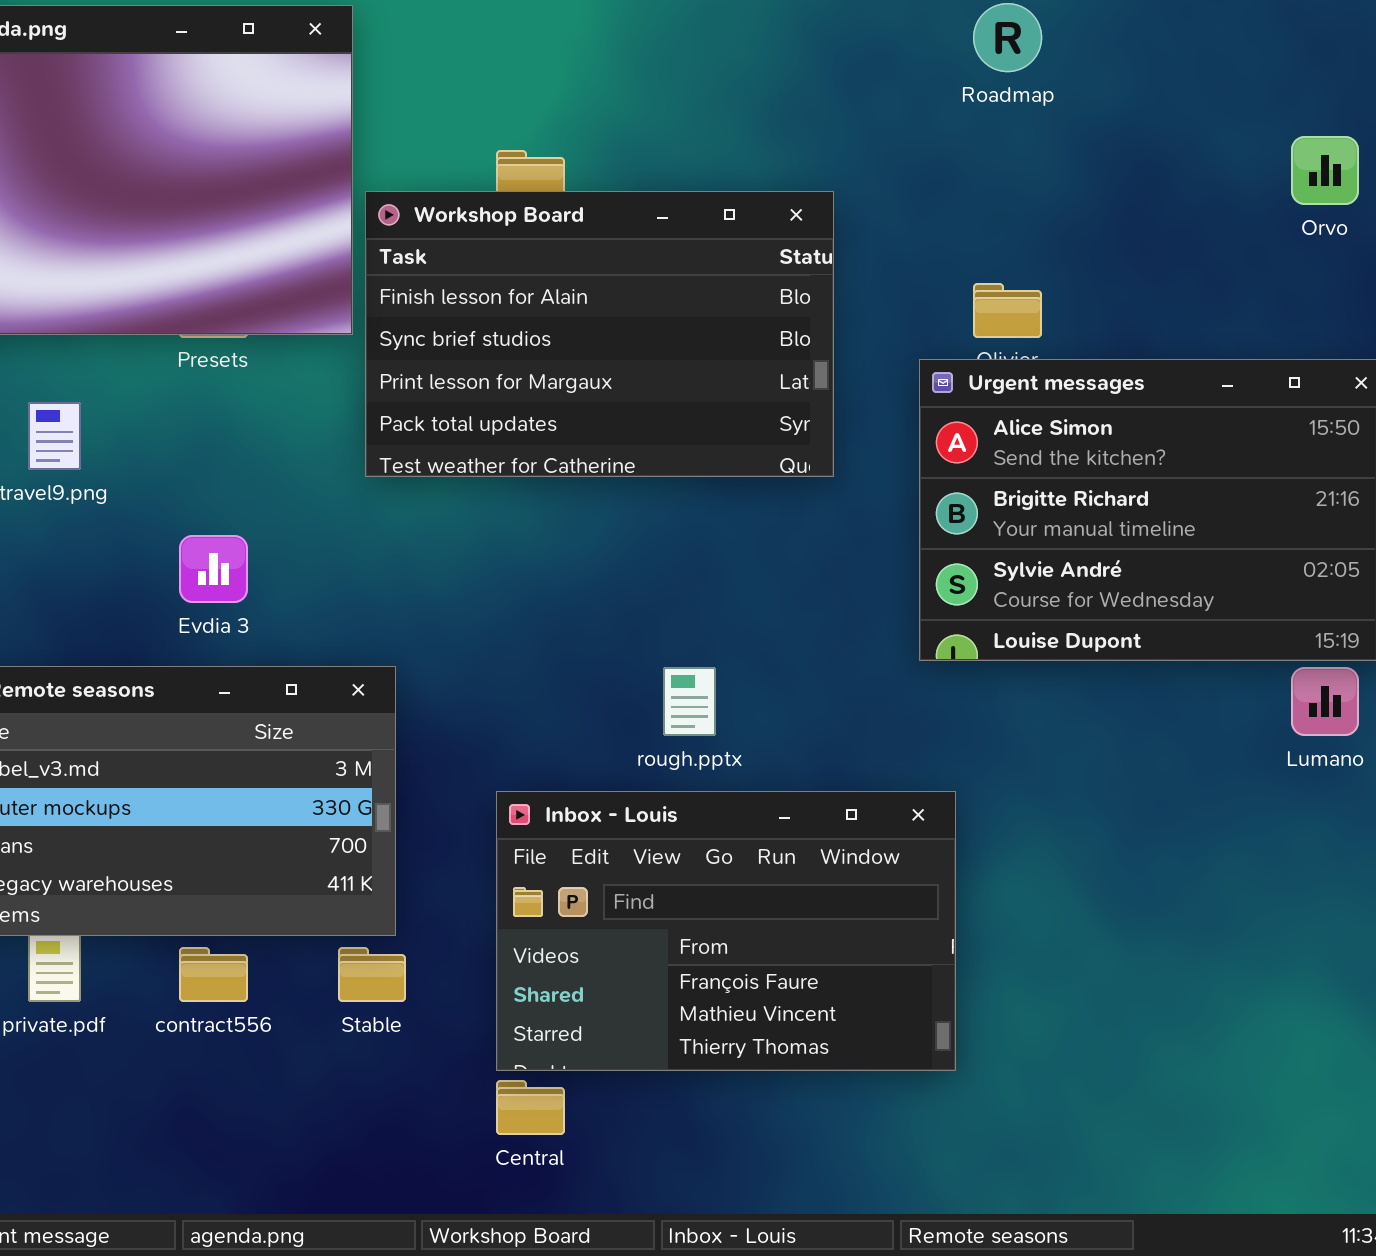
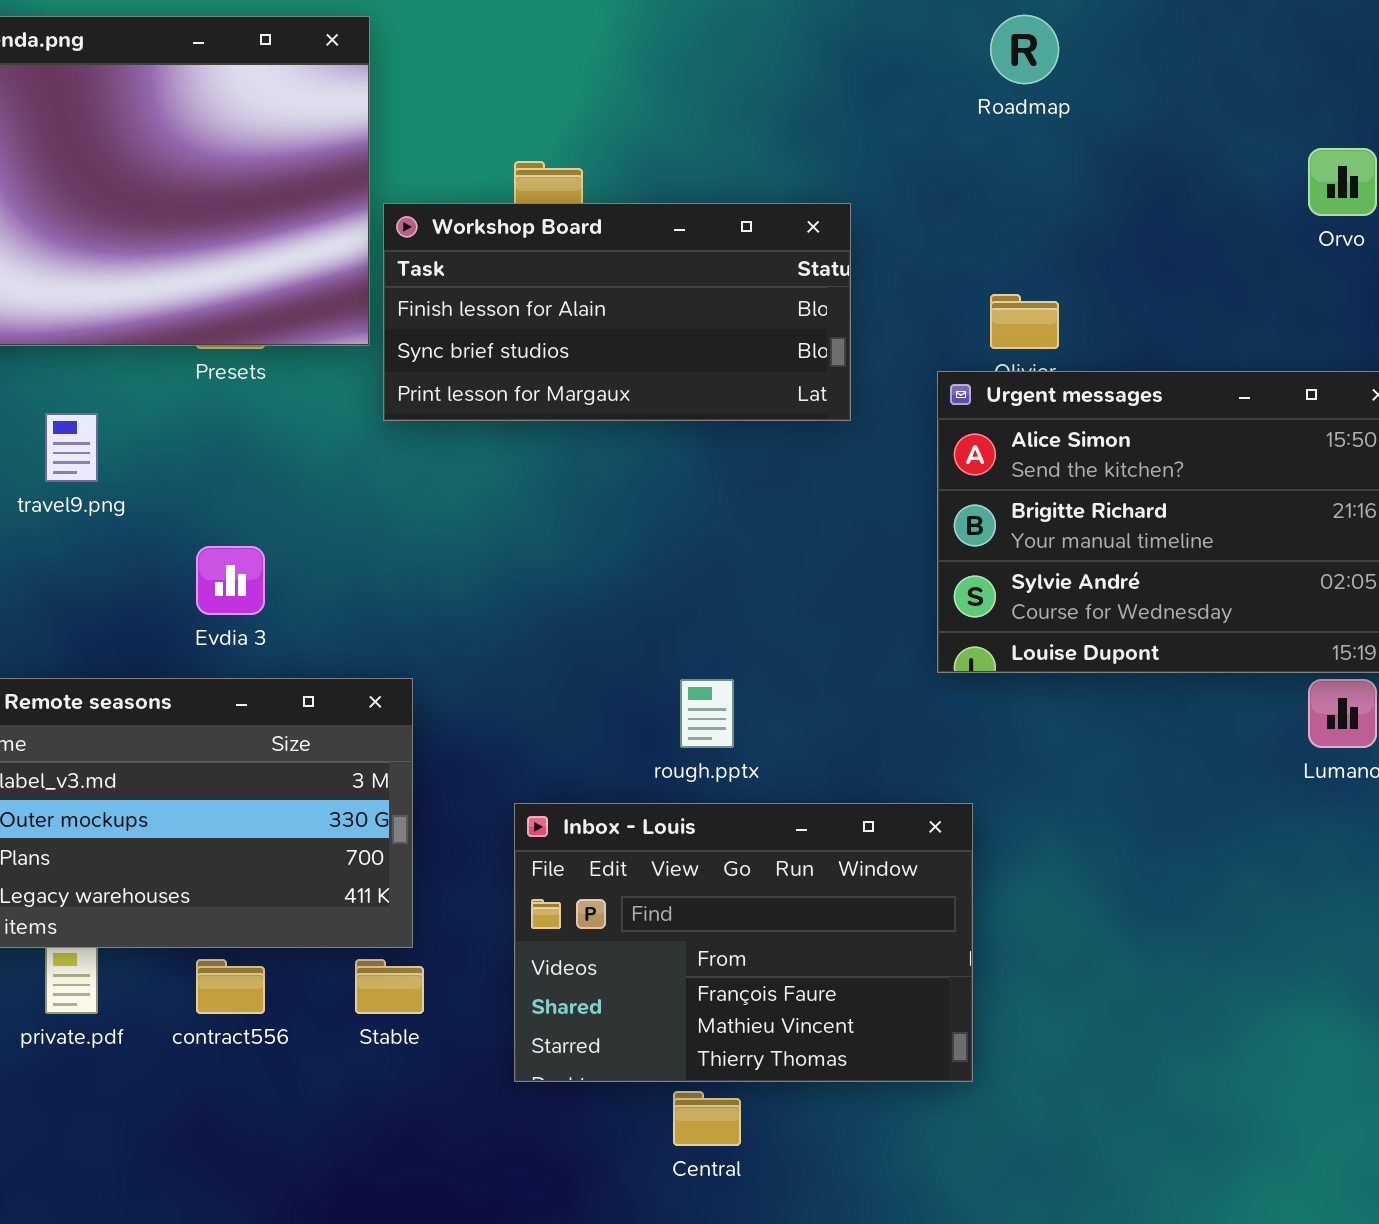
Workshop Board: [365,191,834,477] -> [383,203,851,421], resized
Central: [496,1080,565,1135] -> [673,1091,741,1146], moved

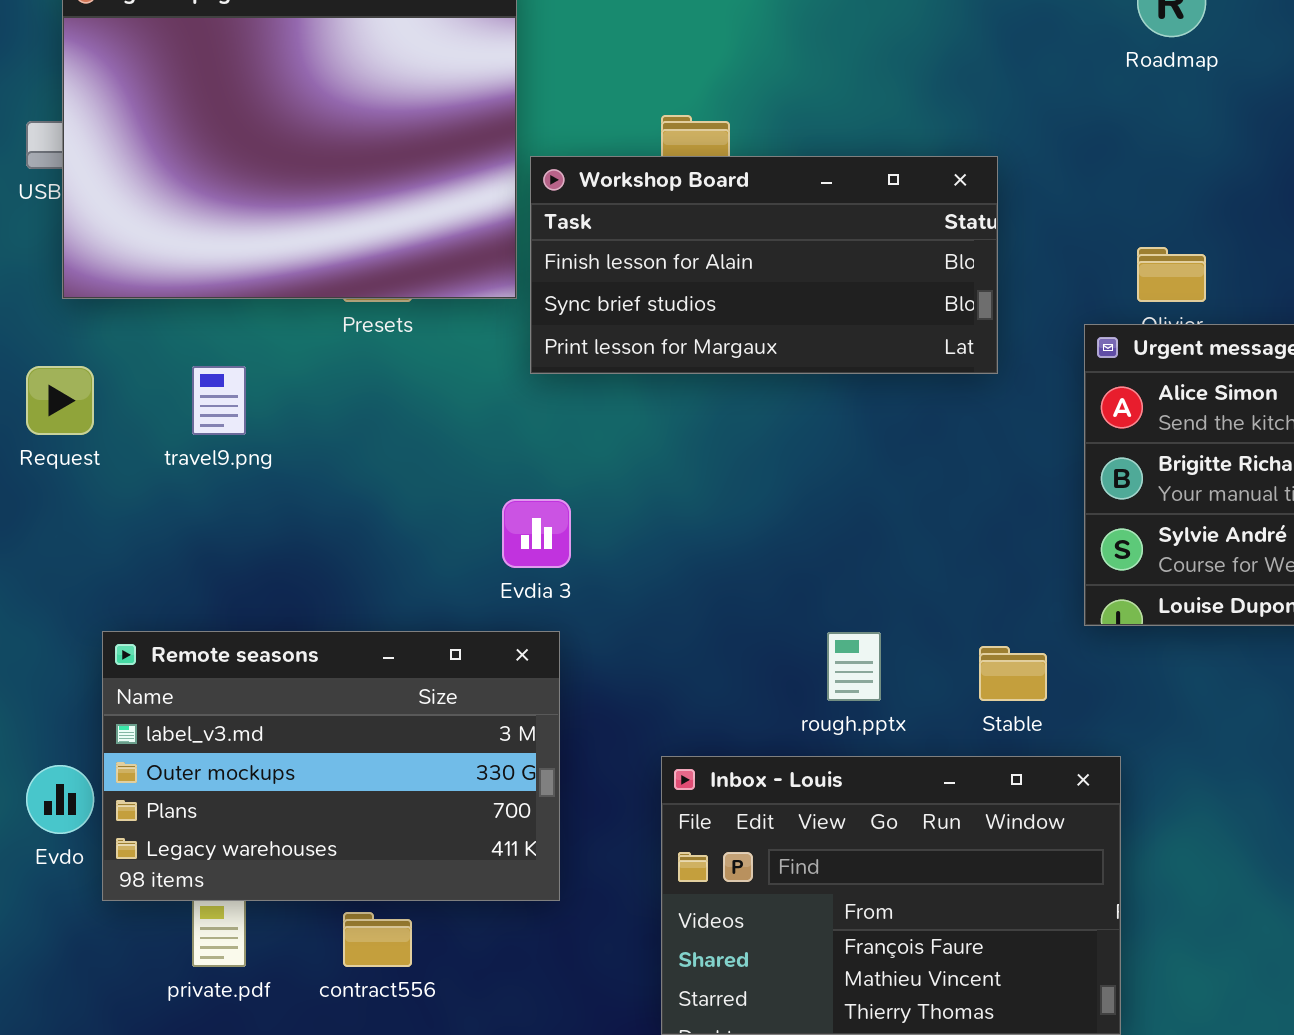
Evdia 3: [196,546,265,615] -> [502,499,571,568], moved
Stable: [355,959,424,1014] -> [979,646,1047,701], moved

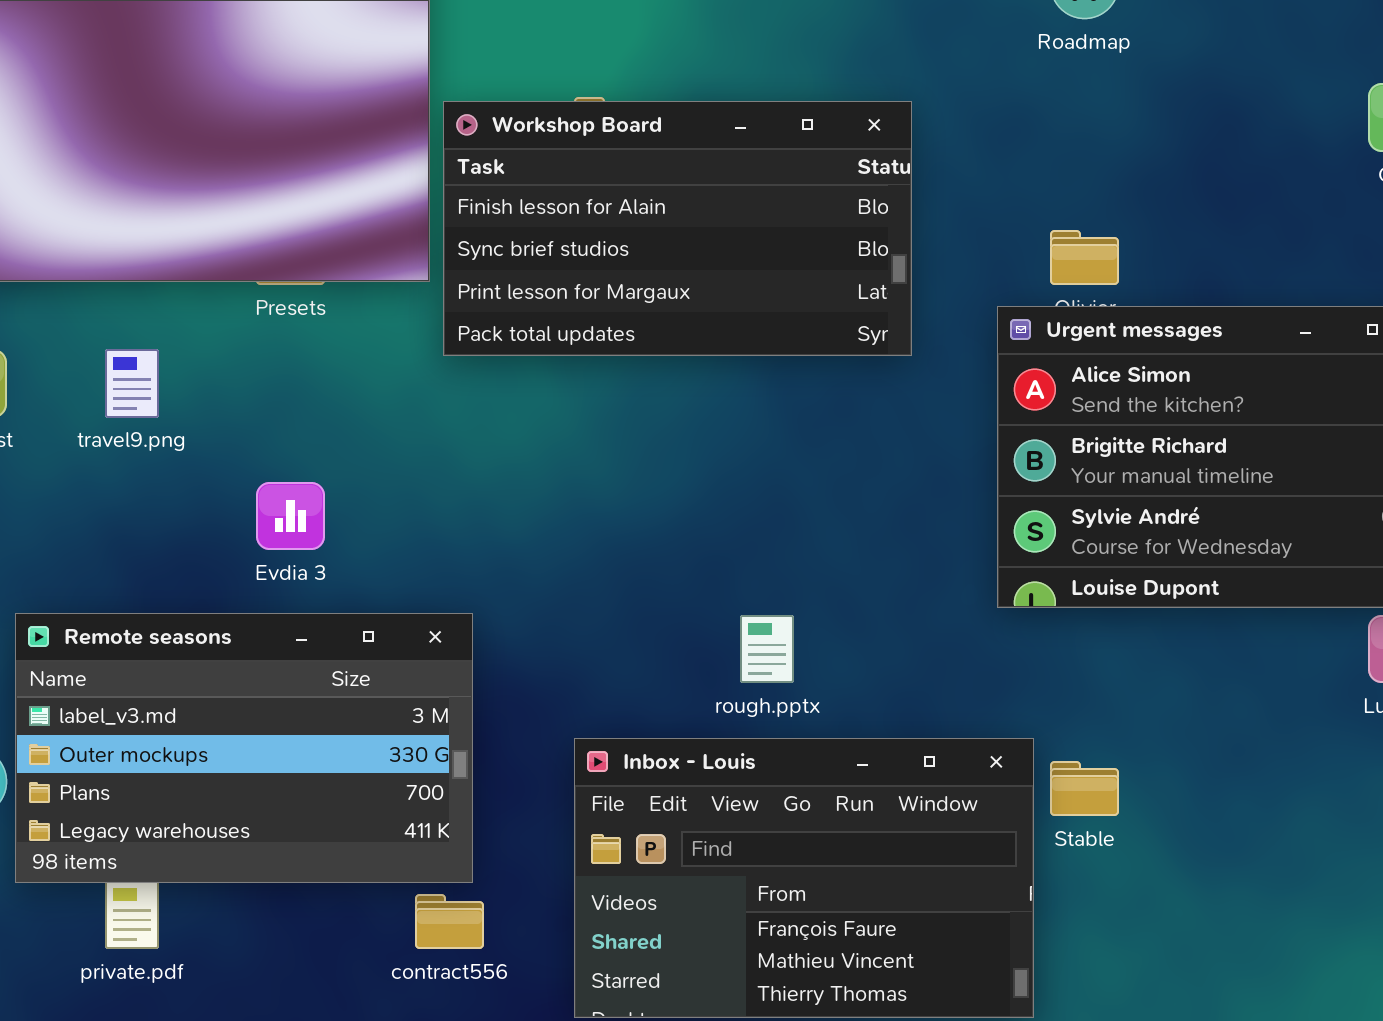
Workshop Board: [530,156,998,374] -> [443,101,912,356], resized
Evdia 3: [502,499,571,568] -> [256,482,325,550], moved
Stable: [979,646,1047,701] -> [1050,761,1119,816], moved
contract556: [343,912,412,967] -> [415,894,484,949], moved

